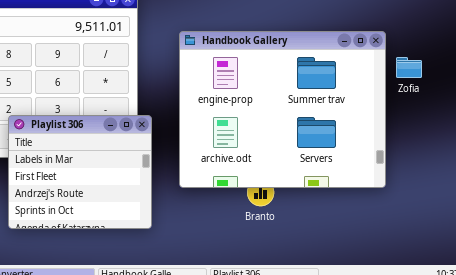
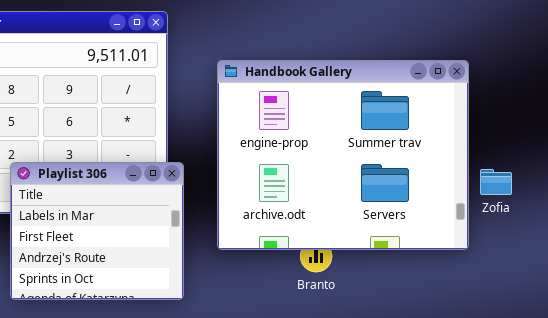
Zofia: [396,57,422,78] -> [480,169,512,195], moved

